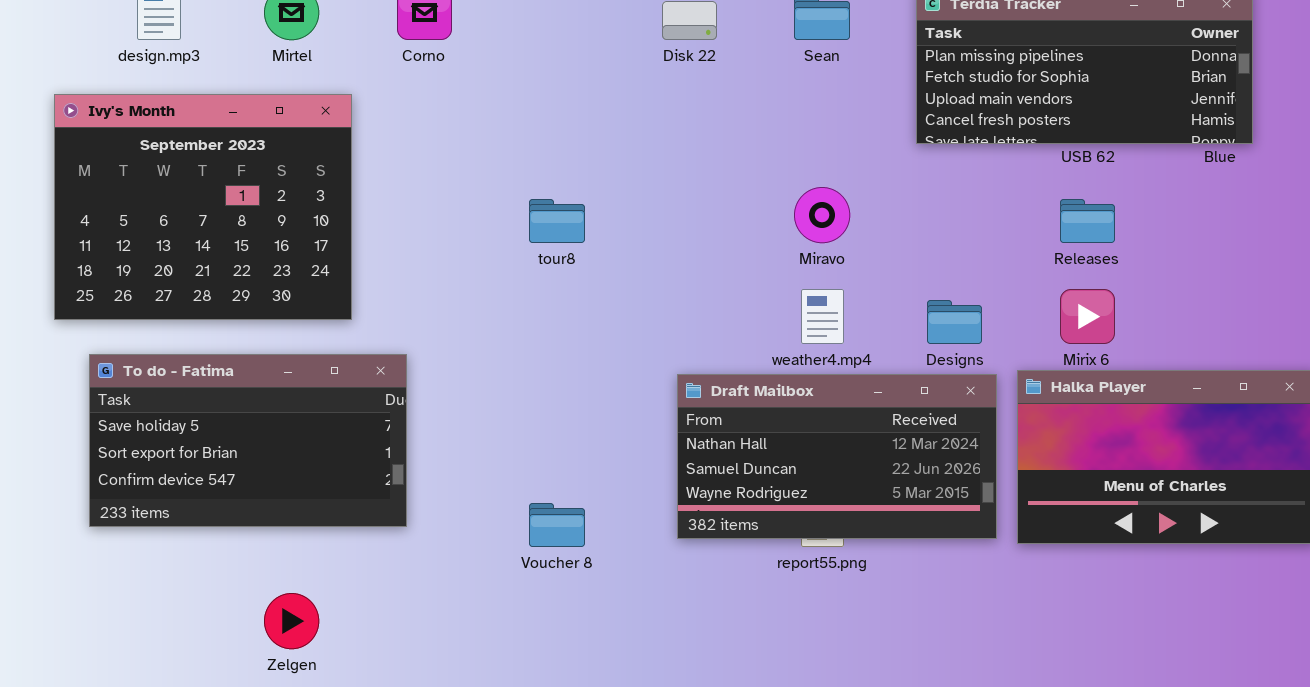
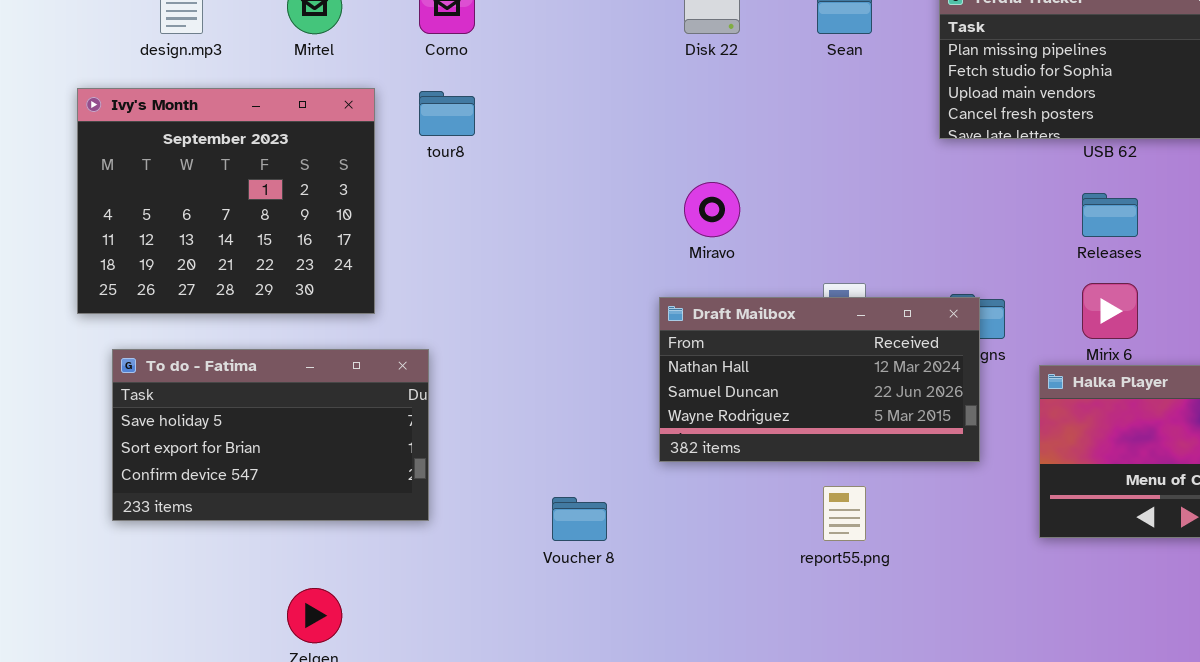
Miravo: [794,187,850,243] -> [684,182,740,237], moved
tour8: [529,199,585,243] -> [419,91,475,136], moved
Draft Mailbox: [677,374,997,539] -> [659,297,980,462], moved

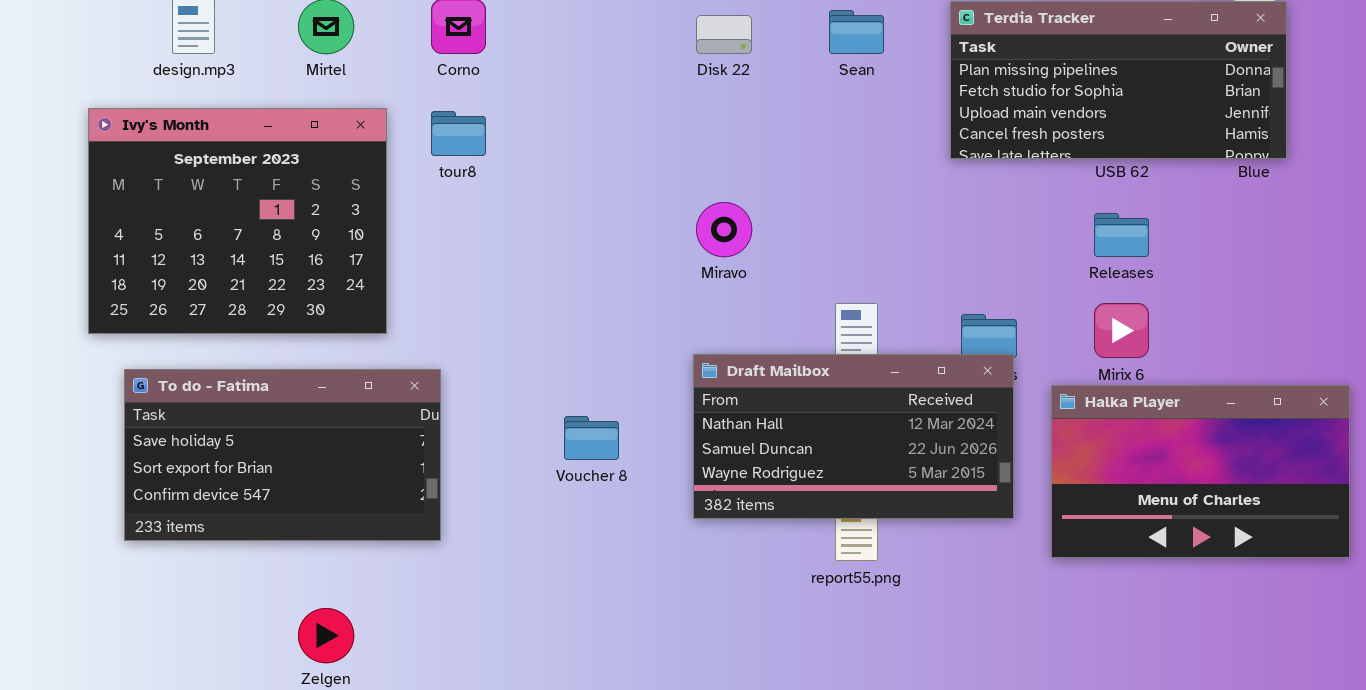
Draft Mailbox: [659,297,980,462] -> [693,354,1014,519], moved
Voucher 8: [552,497,607,541] -> [564,416,619,460], moved

